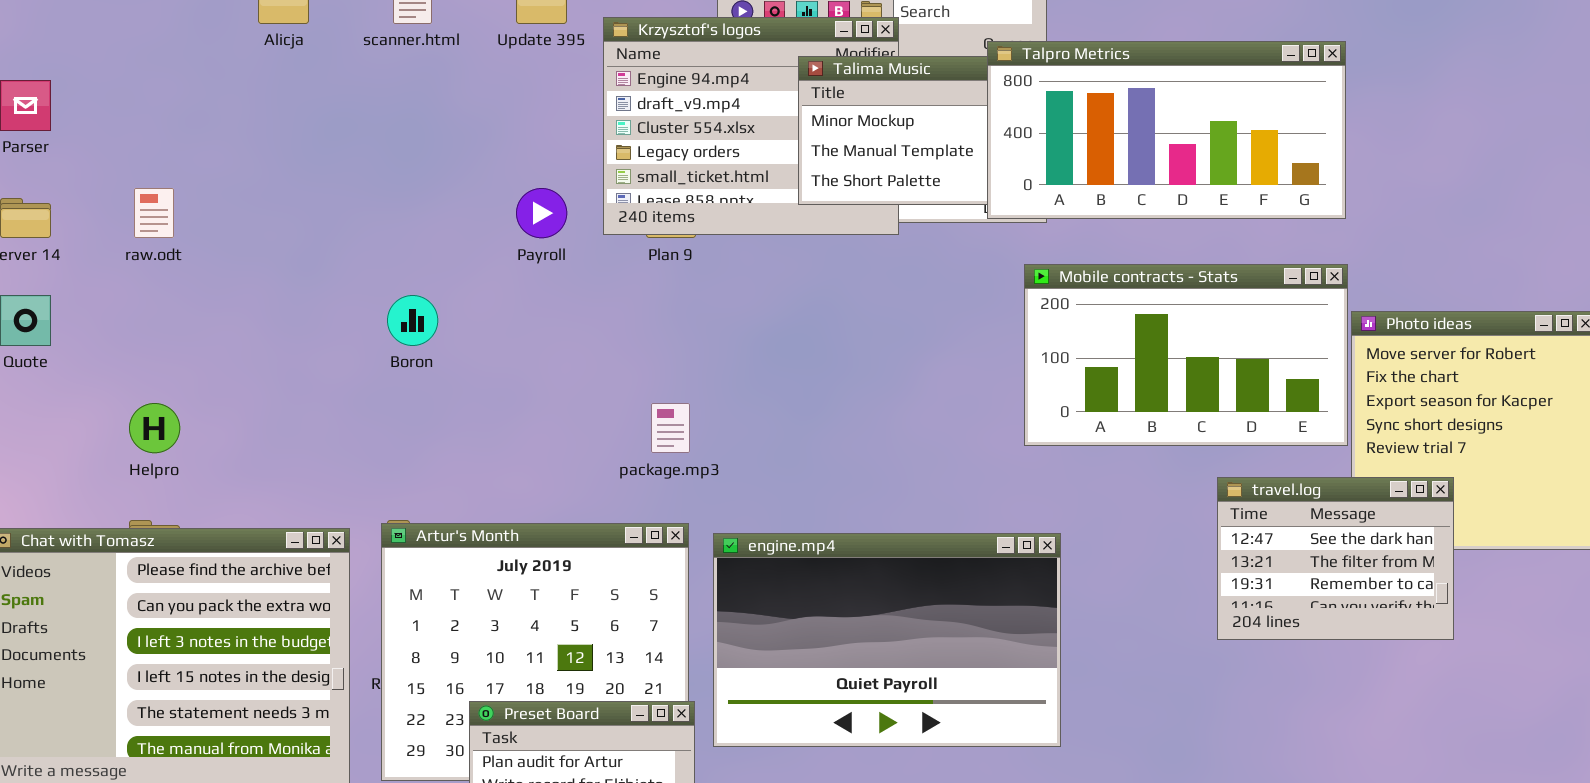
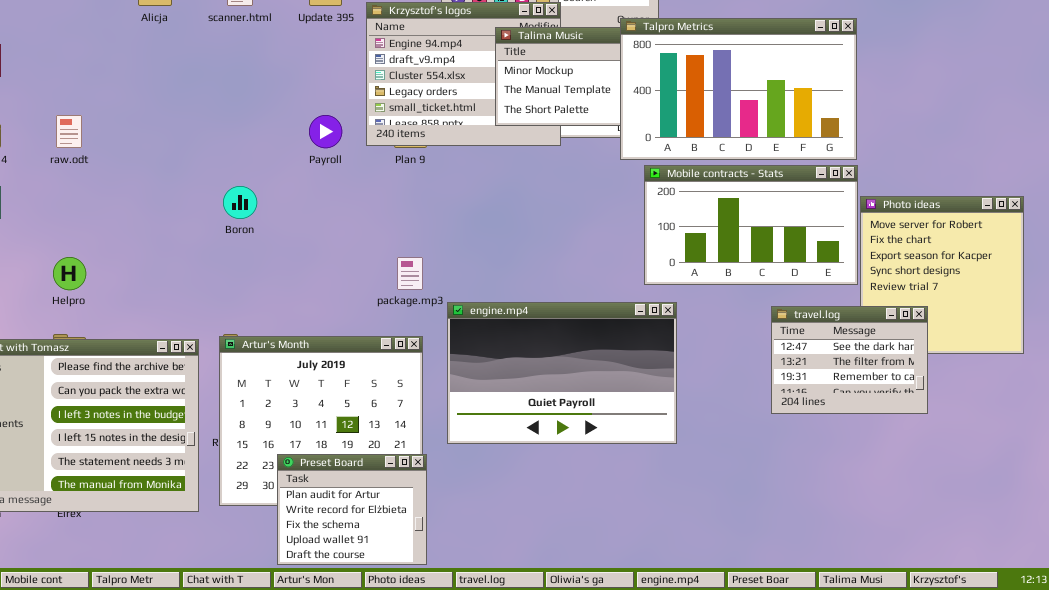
Talpro Metrics: [987,41,1346,219] -> [620,18,857,160], resized
engine.mp4: [713,533,1061,747] -> [447,302,677,444], moved

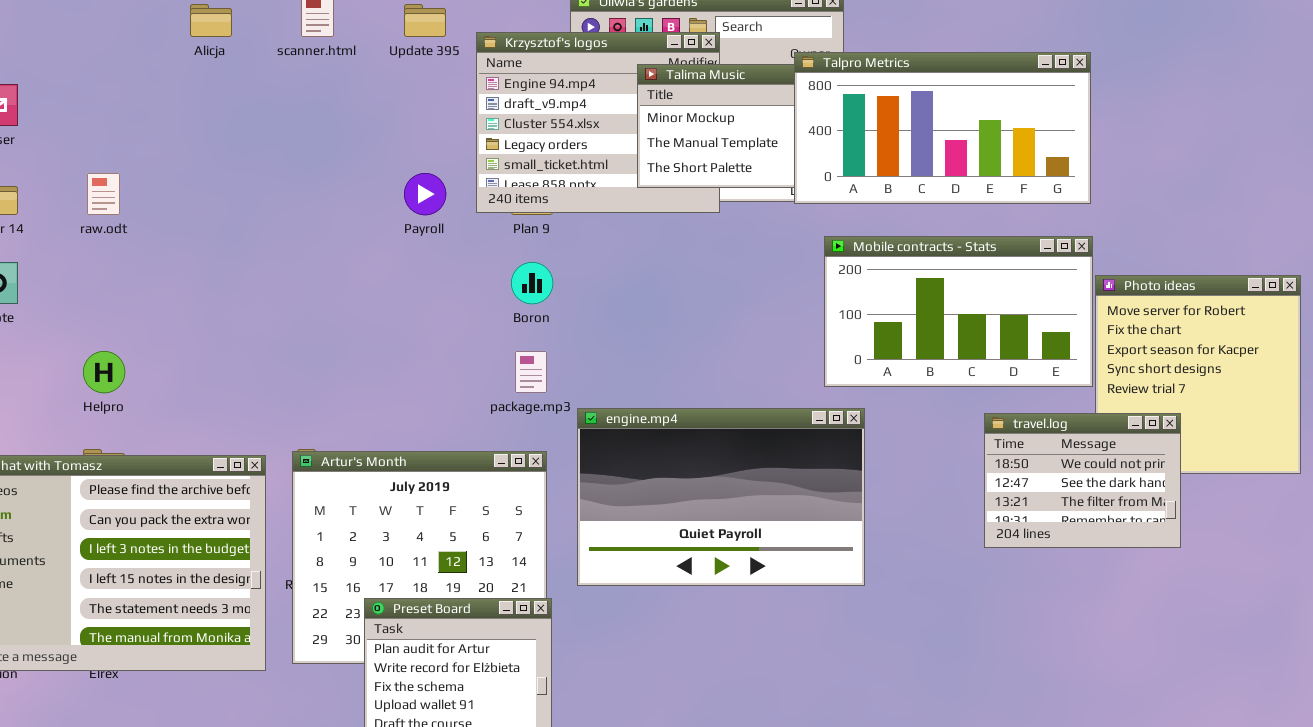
Talpro Metrics: [620,18,857,160] -> [794,52,1091,204], resized
Boron: [223,186,257,219] -> [511,262,553,304], moved
travel.log: [771,306,928,414] -> [984,413,1181,548], scrolled up 1 row

